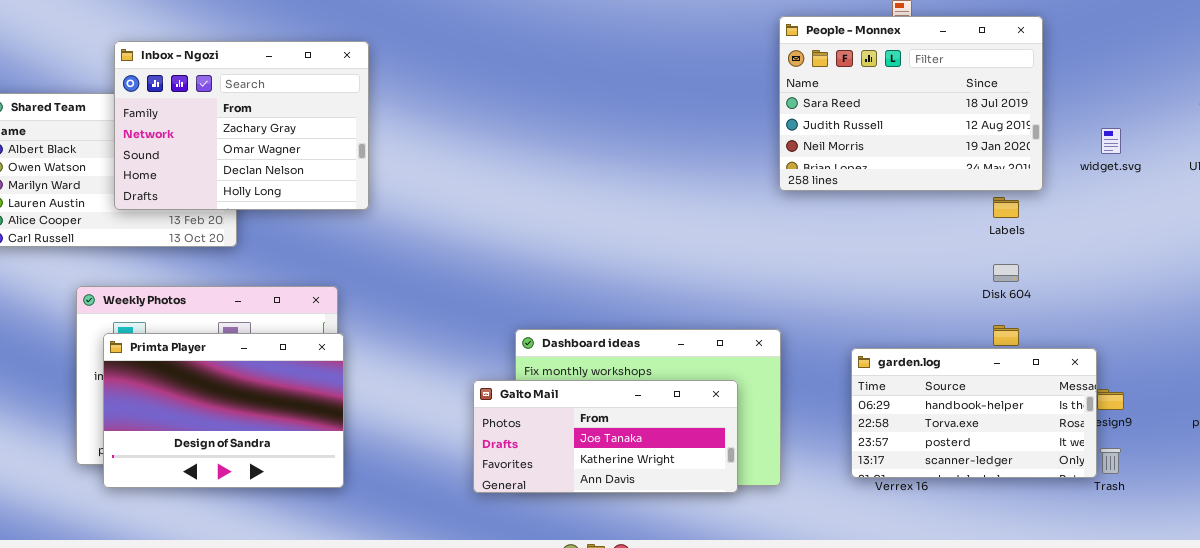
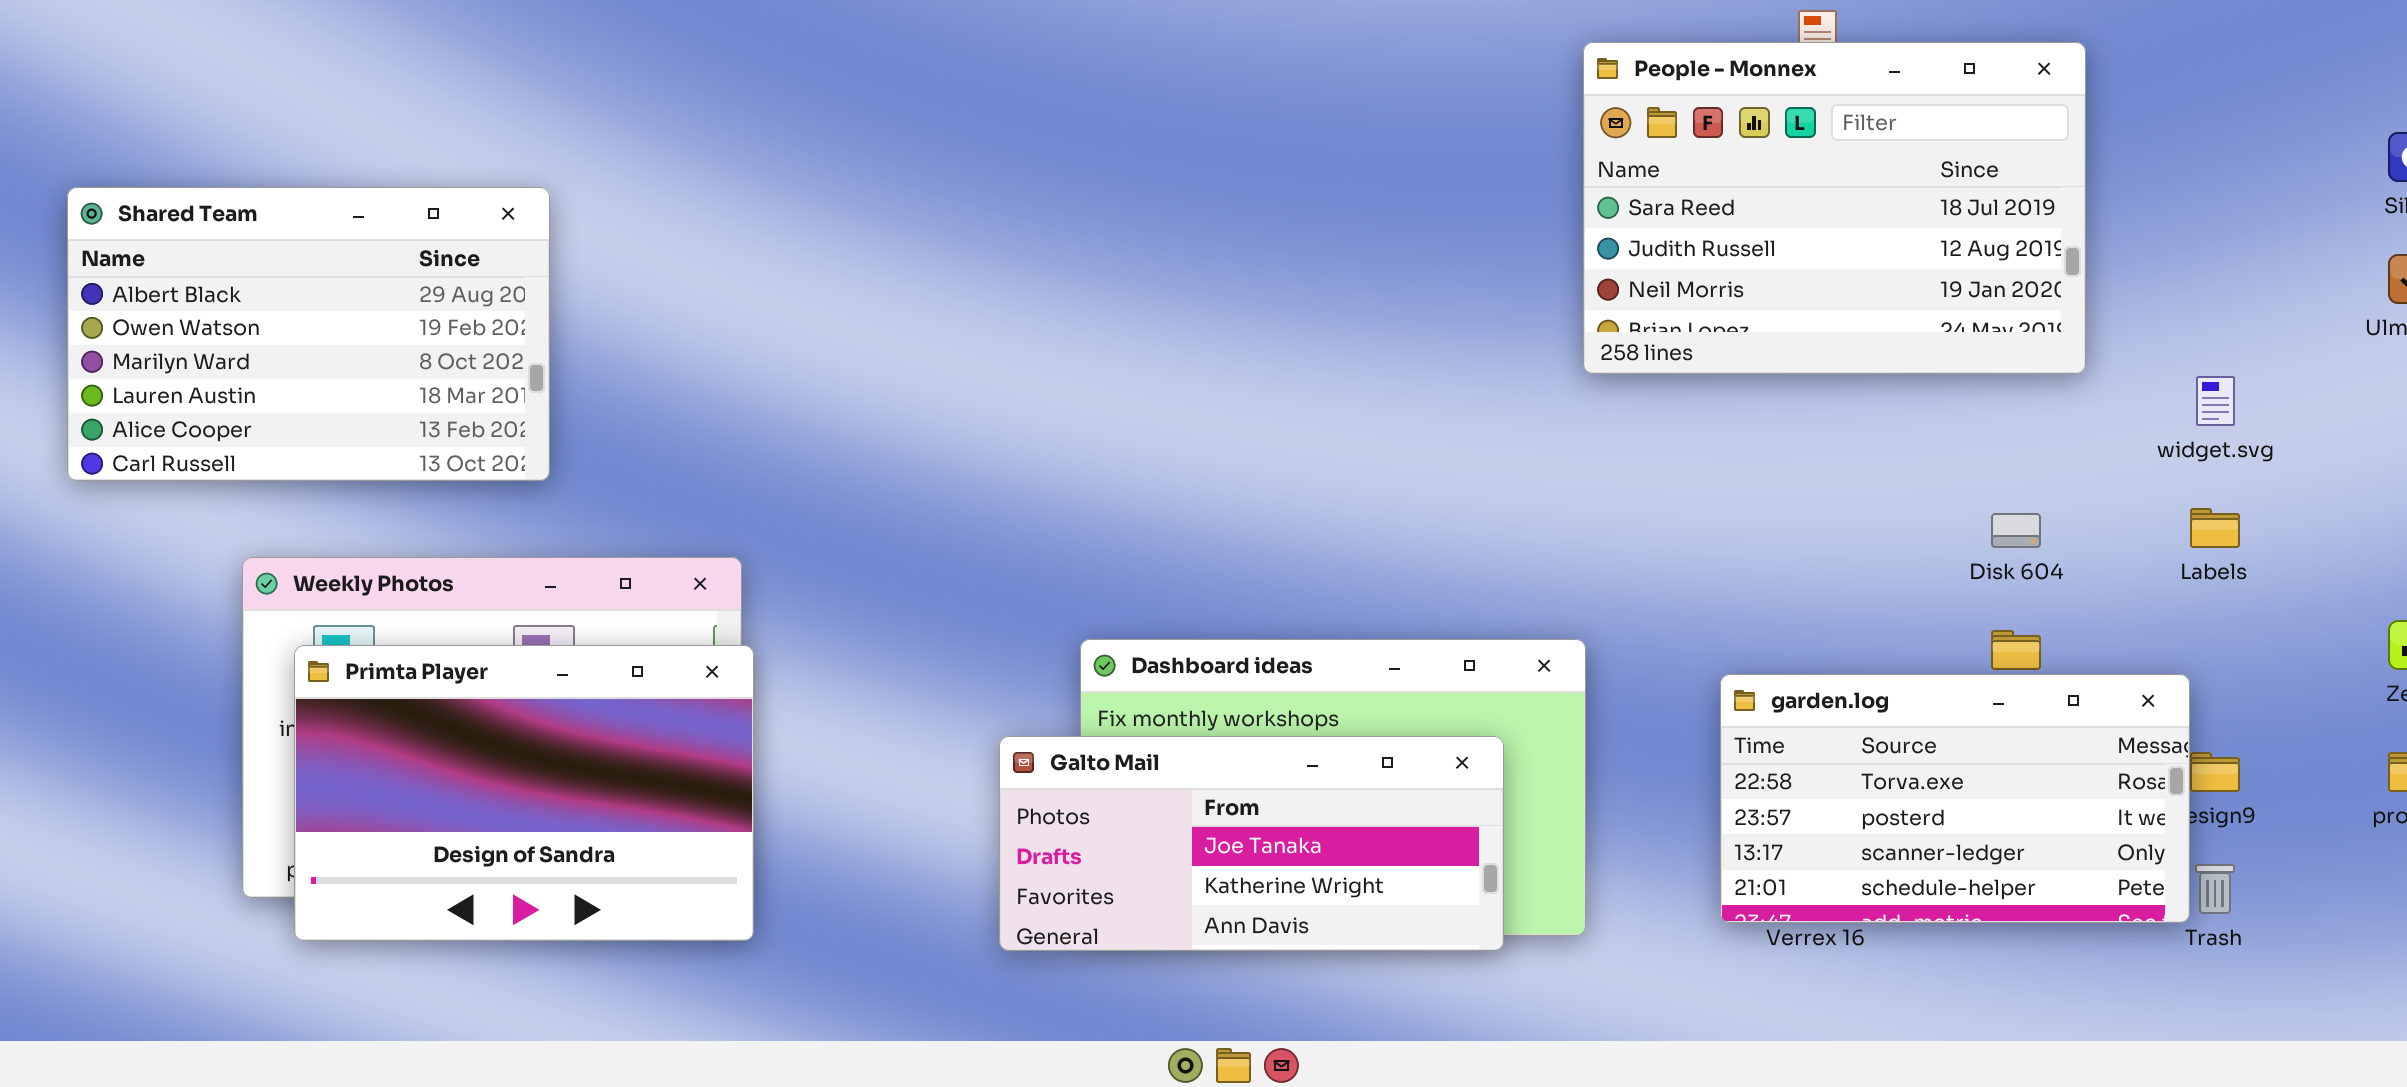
Inbox - Ngozi: [114,41,369,210] -> none, closed
widget.svg: [1101,128,1121,154] -> [2196,376,2235,426], moved
Labels: [993,197,1019,218] -> [2190,508,2240,548], moved
garden.log: [851,348,1097,478] -> [1720,674,2190,923], scrolled down 1 row

